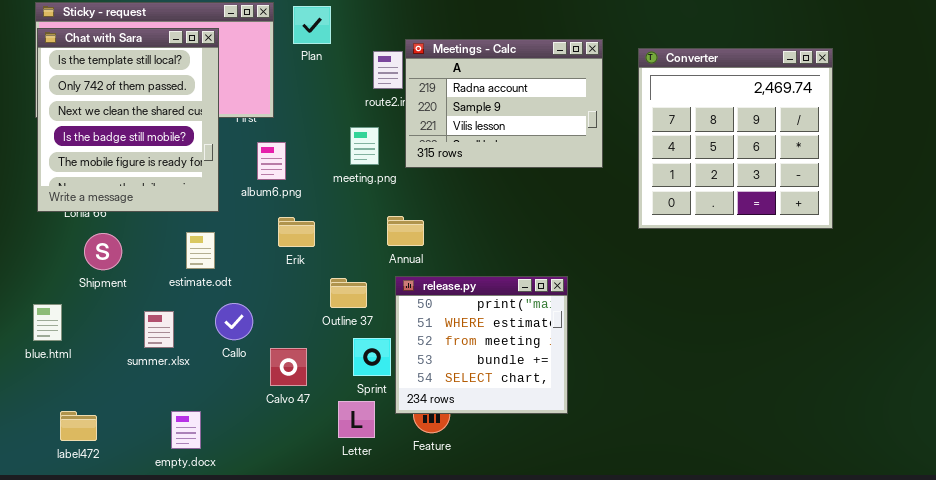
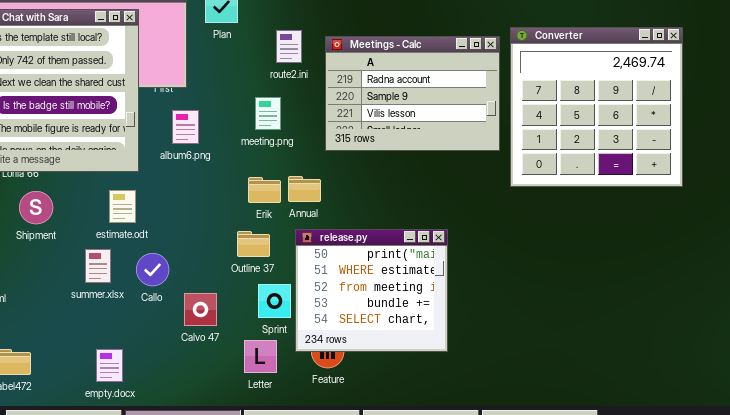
Meetings - Calc: [405,39,603,168] -> [325,36,500,151], moved
Erik: [278,217,315,247] -> [248,177,281,203], moved
summer.xlsx: [144,311,174,348] -> [85,249,111,283], moved

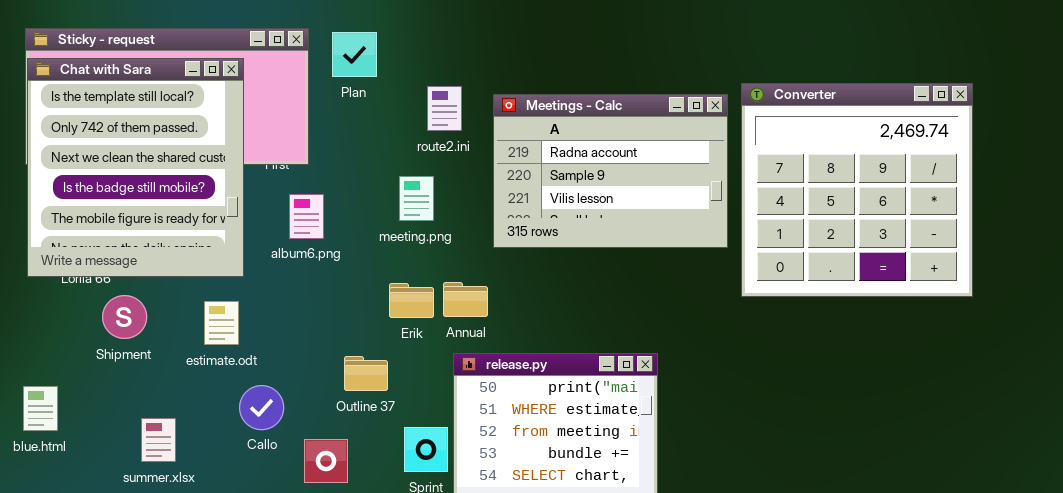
Shipment: [19,191,53,224] -> [102,295,147,339], moved
Outline 37: [237,231,270,257] -> [344,356,388,391], moved
summer.xlsx: [85,249,111,283] -> [141,418,176,462], moved

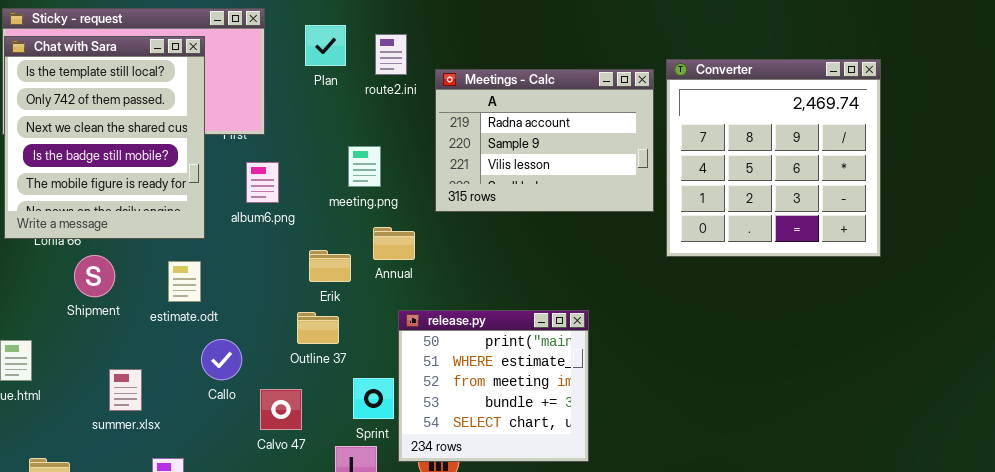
Plan: [332,32,377,77] -> [305,25,346,66], moved
route2.ini: [427,86,462,131] -> [375,34,407,75], moved
Annual: [443,282,488,317] -> [373,227,415,260], moved
Erik: [389,283,434,318] -> [309,250,351,282], moved

